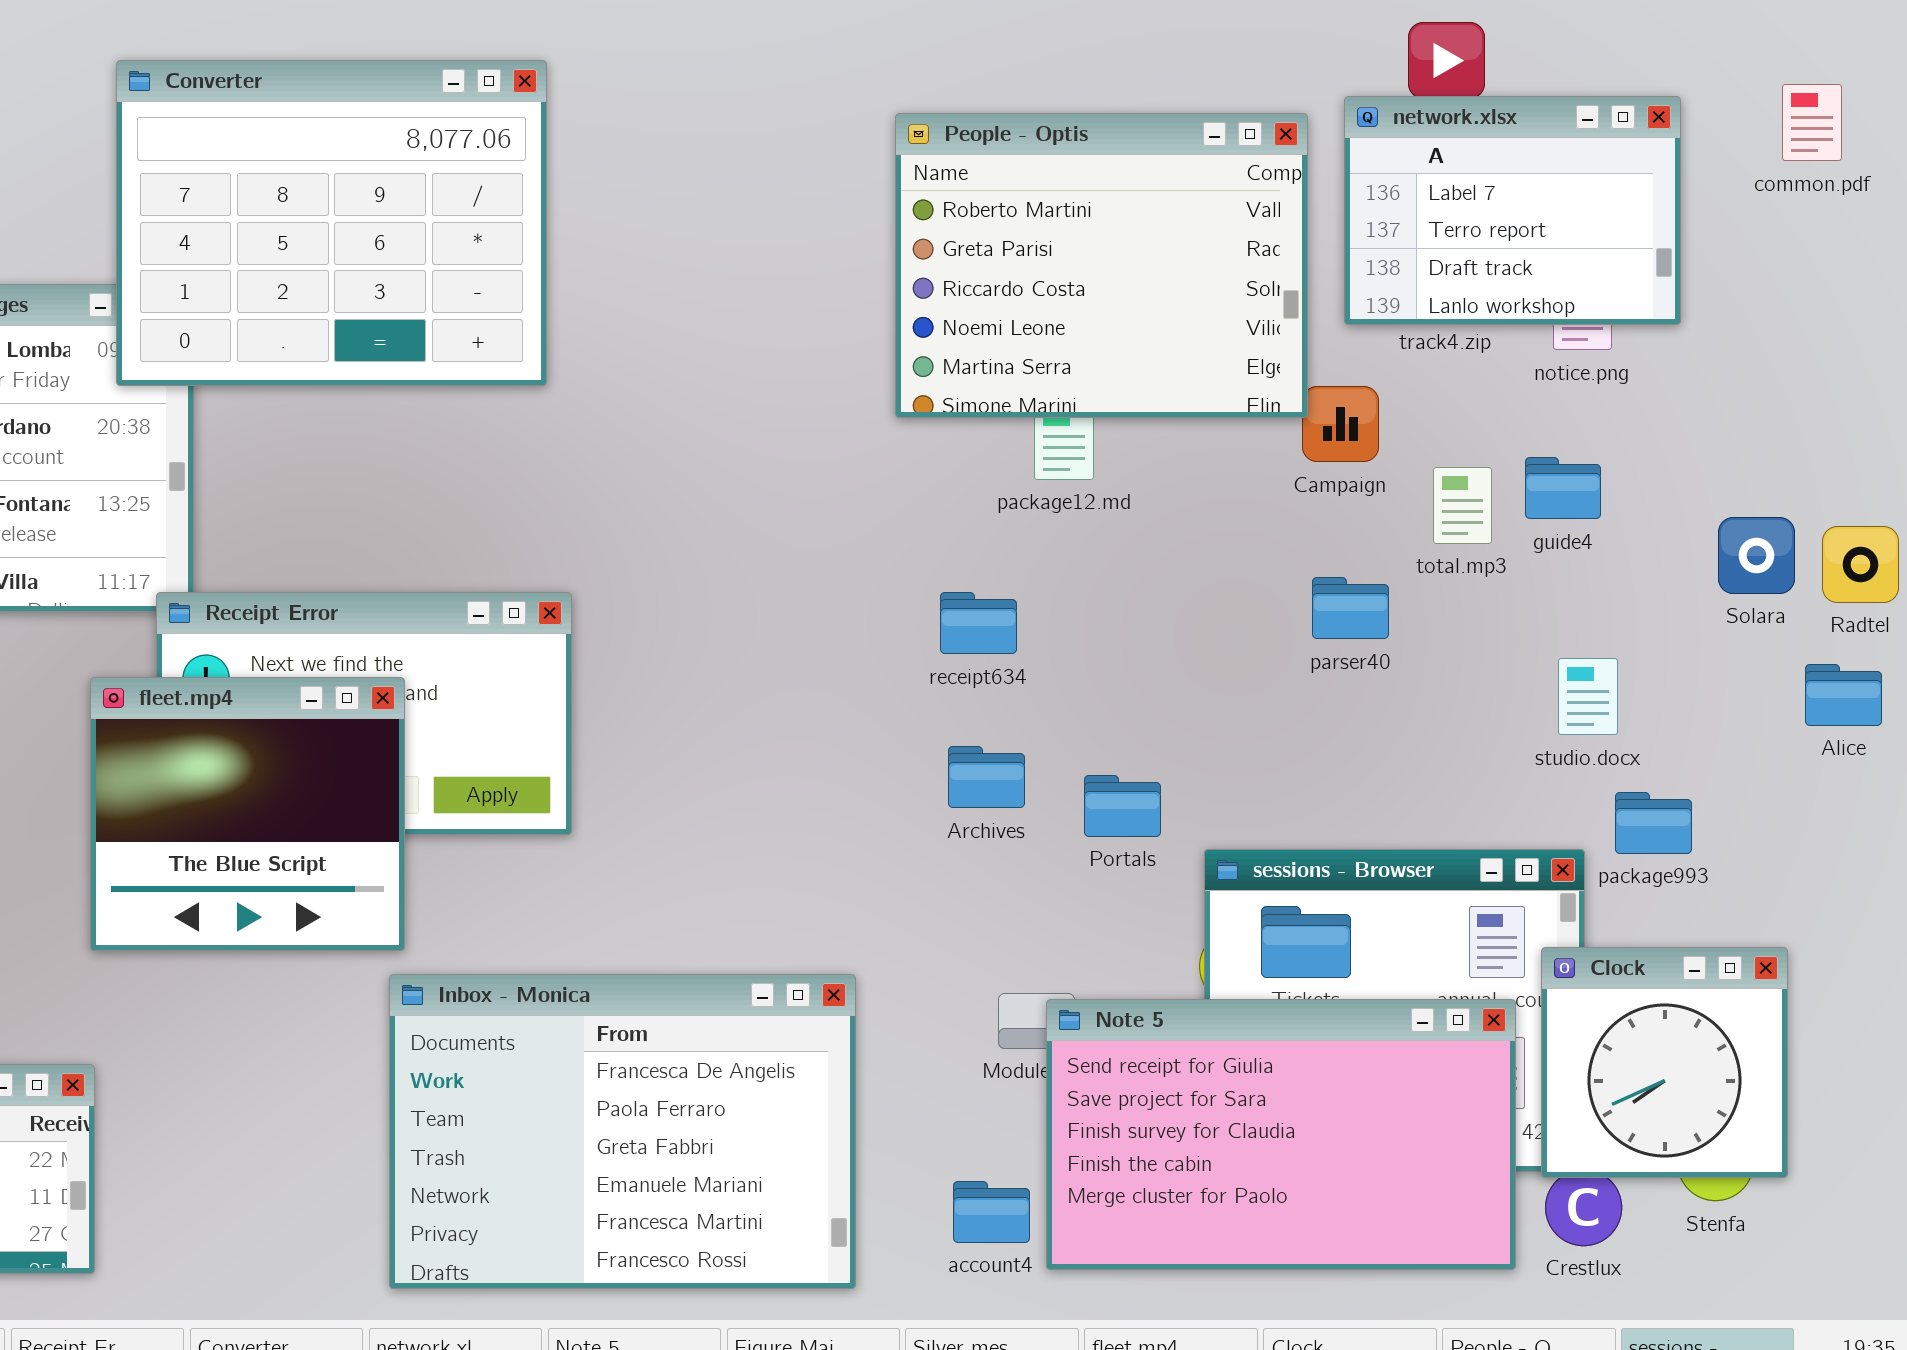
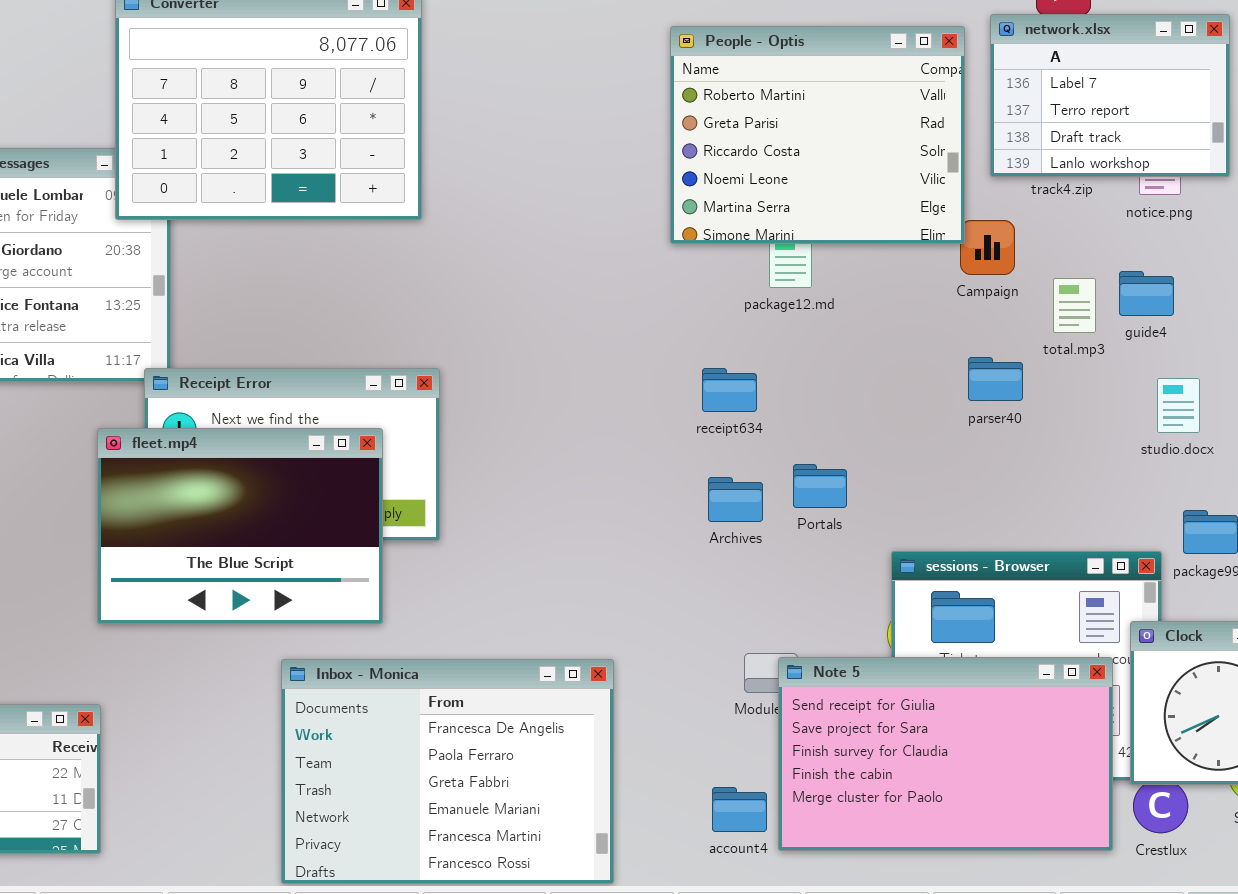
studio.docx: [1558,658,1618,735] -> [1157,378,1200,433], moved
fleet.mp4: [90,677,405,951] -> [97,428,383,624], resized
Portals: [1084,775,1161,837] -> [793,464,847,508], moved
Inbox - Monica: [389,974,856,1289] -> [281,659,614,884], moved

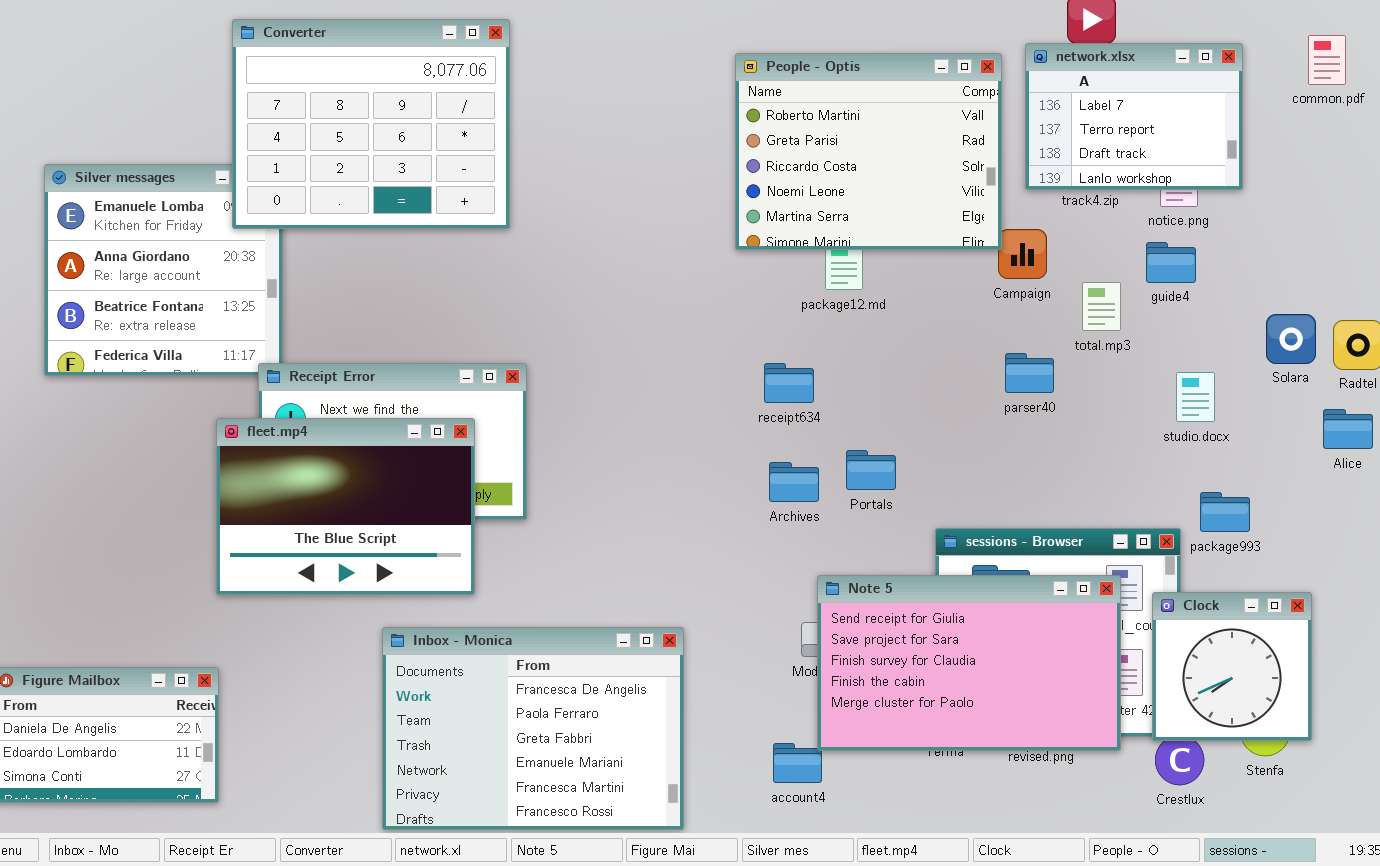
guide4: [1119,271,1174,316] -> [1146,242,1196,283], moved
Note 5: [778,657,1113,851] -> [817,575,1121,751], moved

